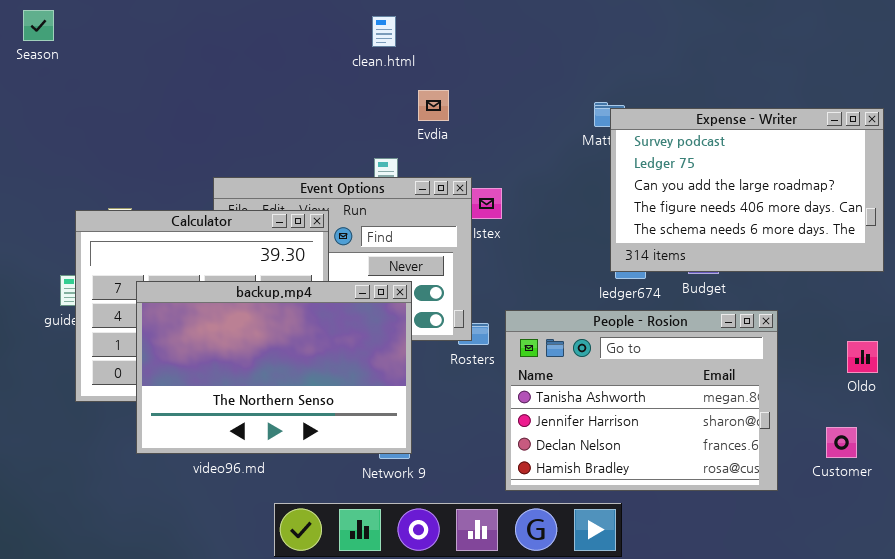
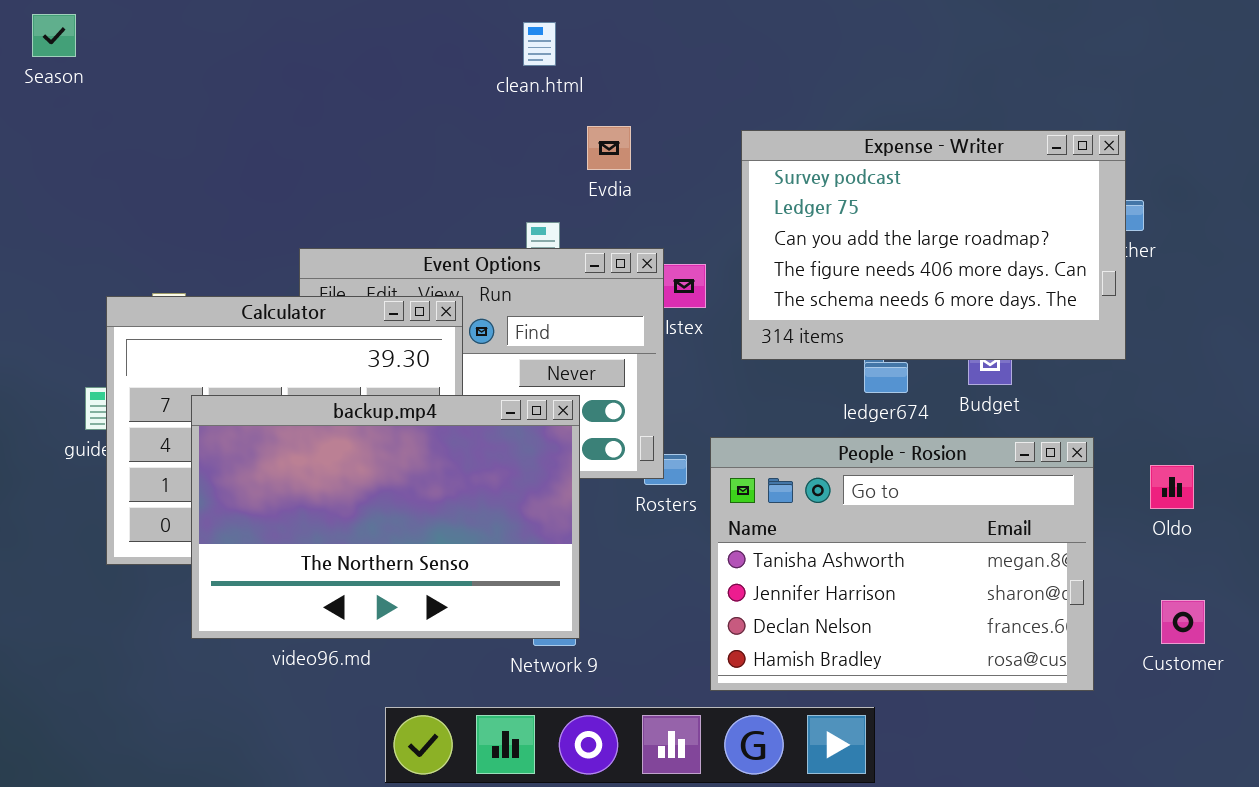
Expense - Writer: [610,108,884,272] -> [741,130,1126,360], moved
Oldo: [847,341,878,373] -> [1150,465,1194,509], moved

